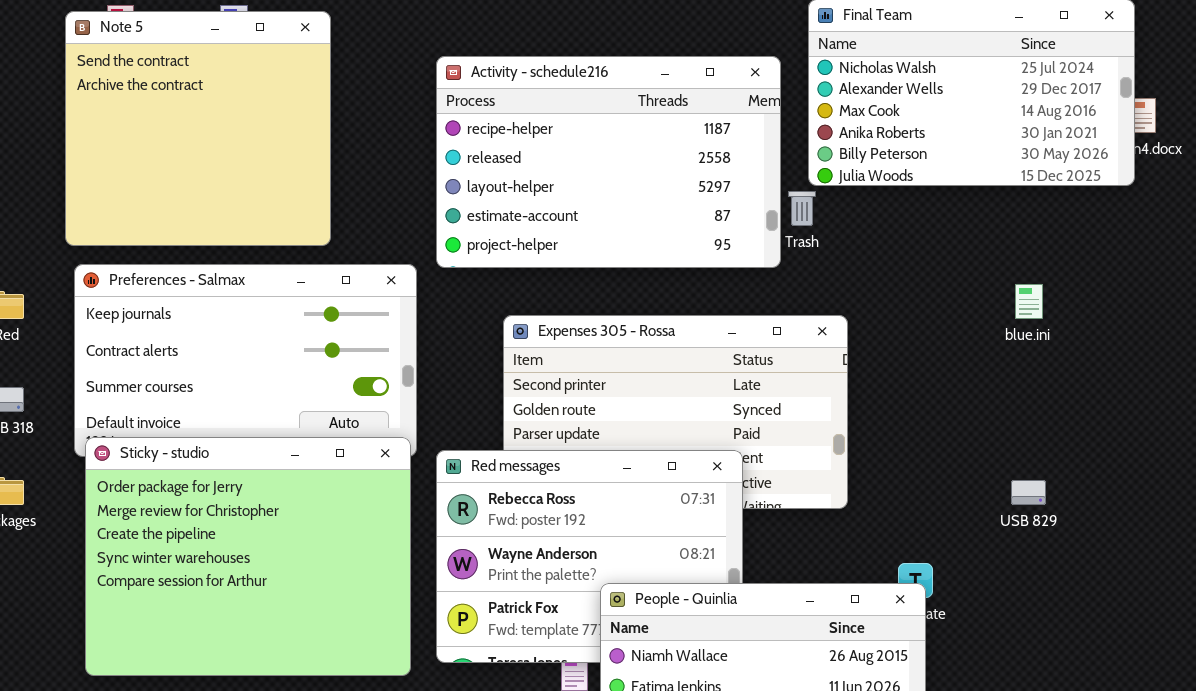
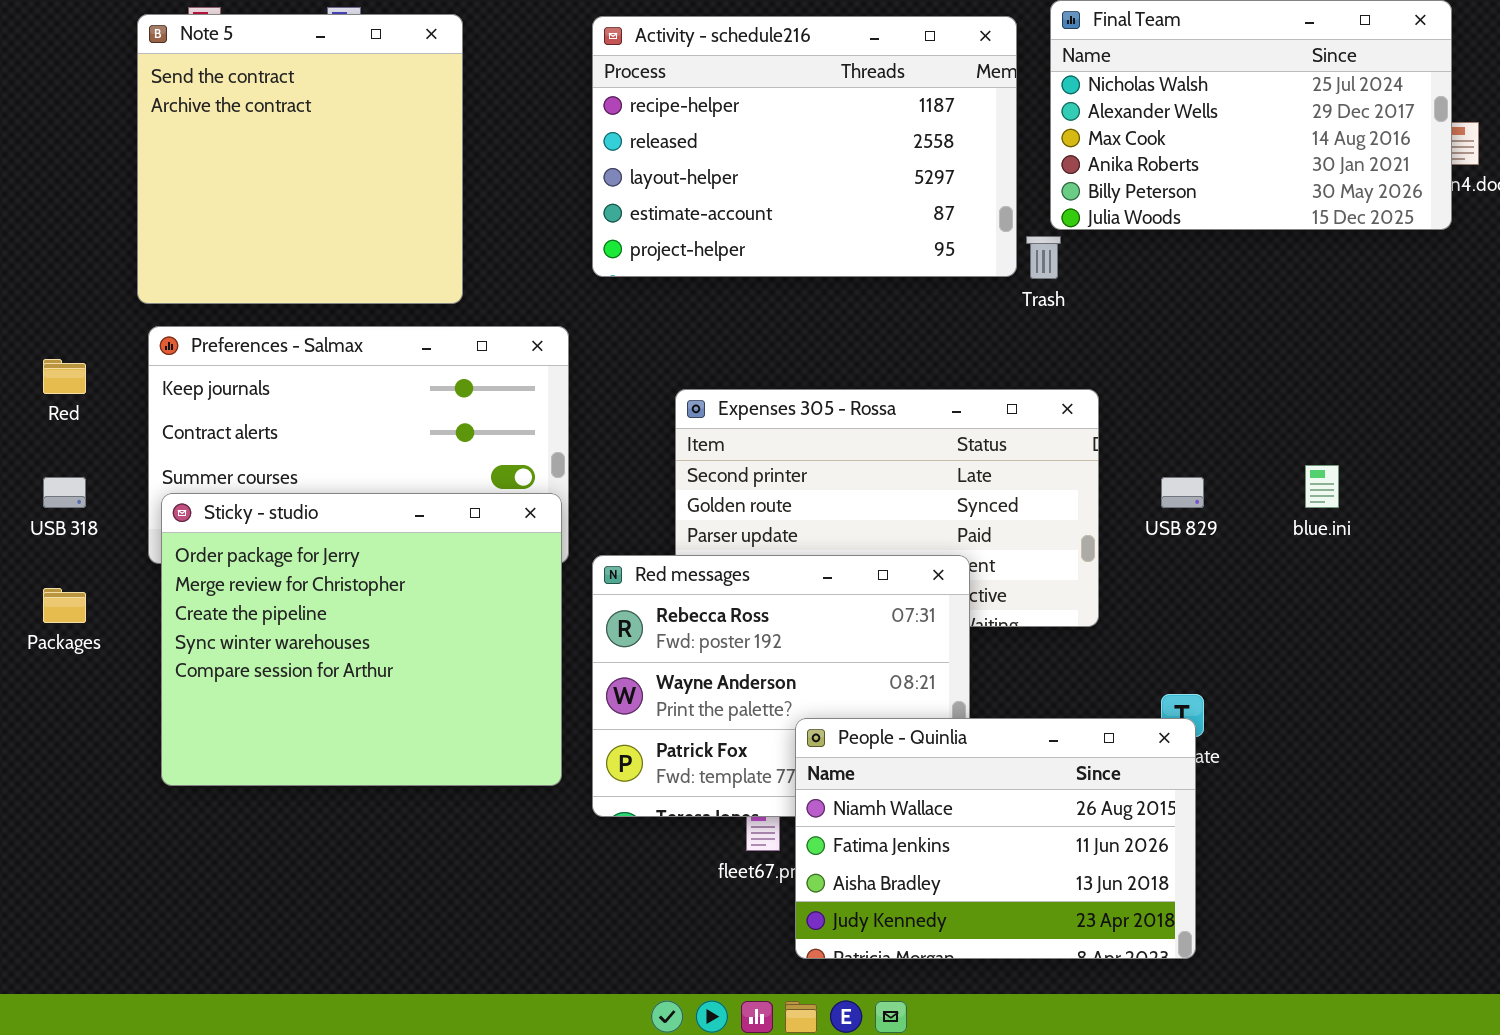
Activity - schedule216: [436,56,781,268] -> [592,16,1017,277], moved
blue.ini: [1015,284,1043,319] -> [1305,465,1339,508], moved
Sticky - studio: [85,437,411,676] -> [161,493,562,786], moved
USB 829: [1011,480,1046,505] -> [1161,477,1204,508], moved

